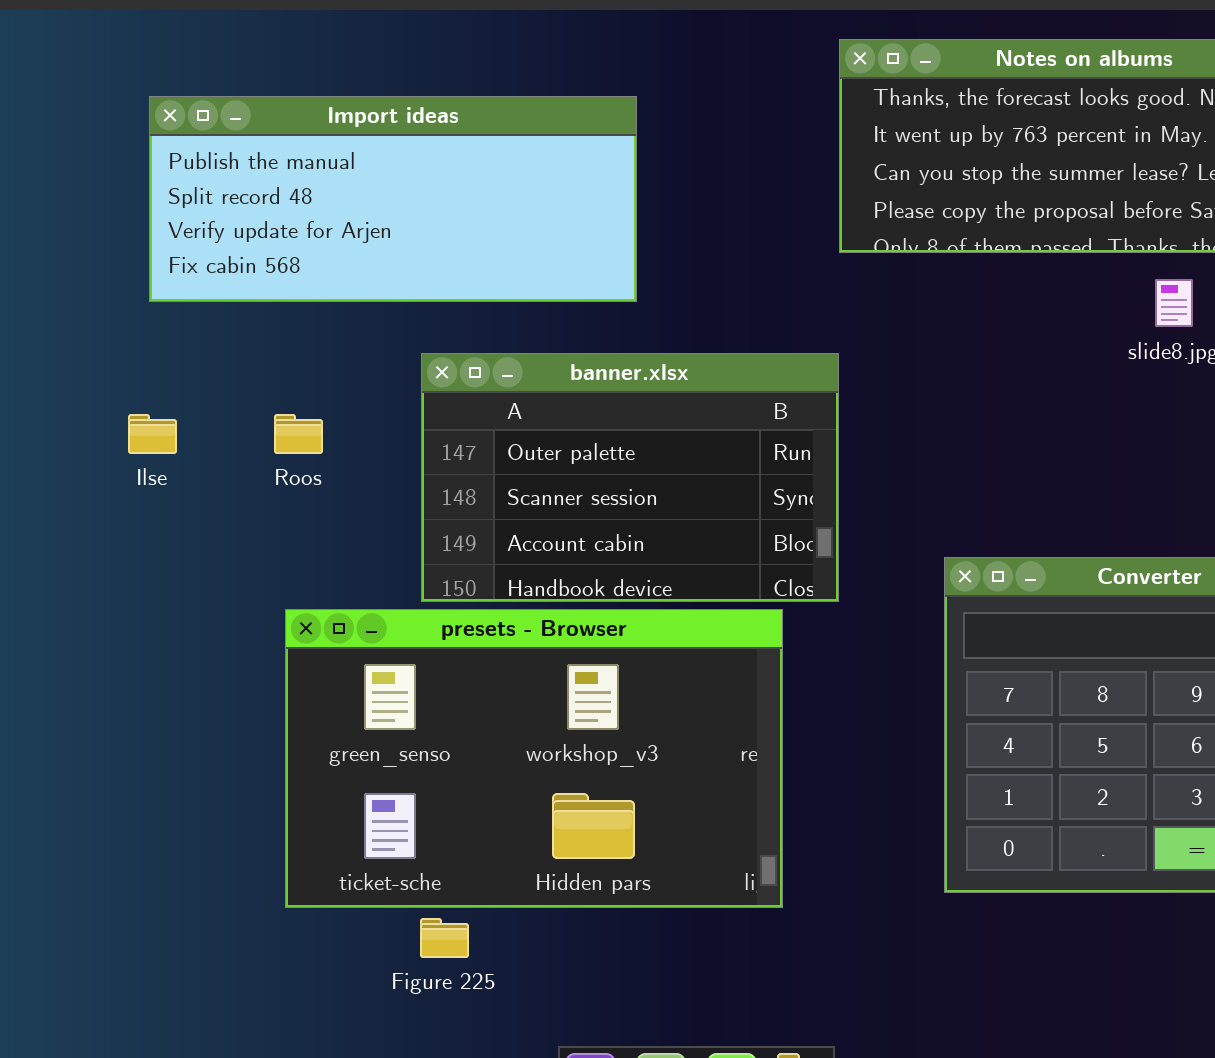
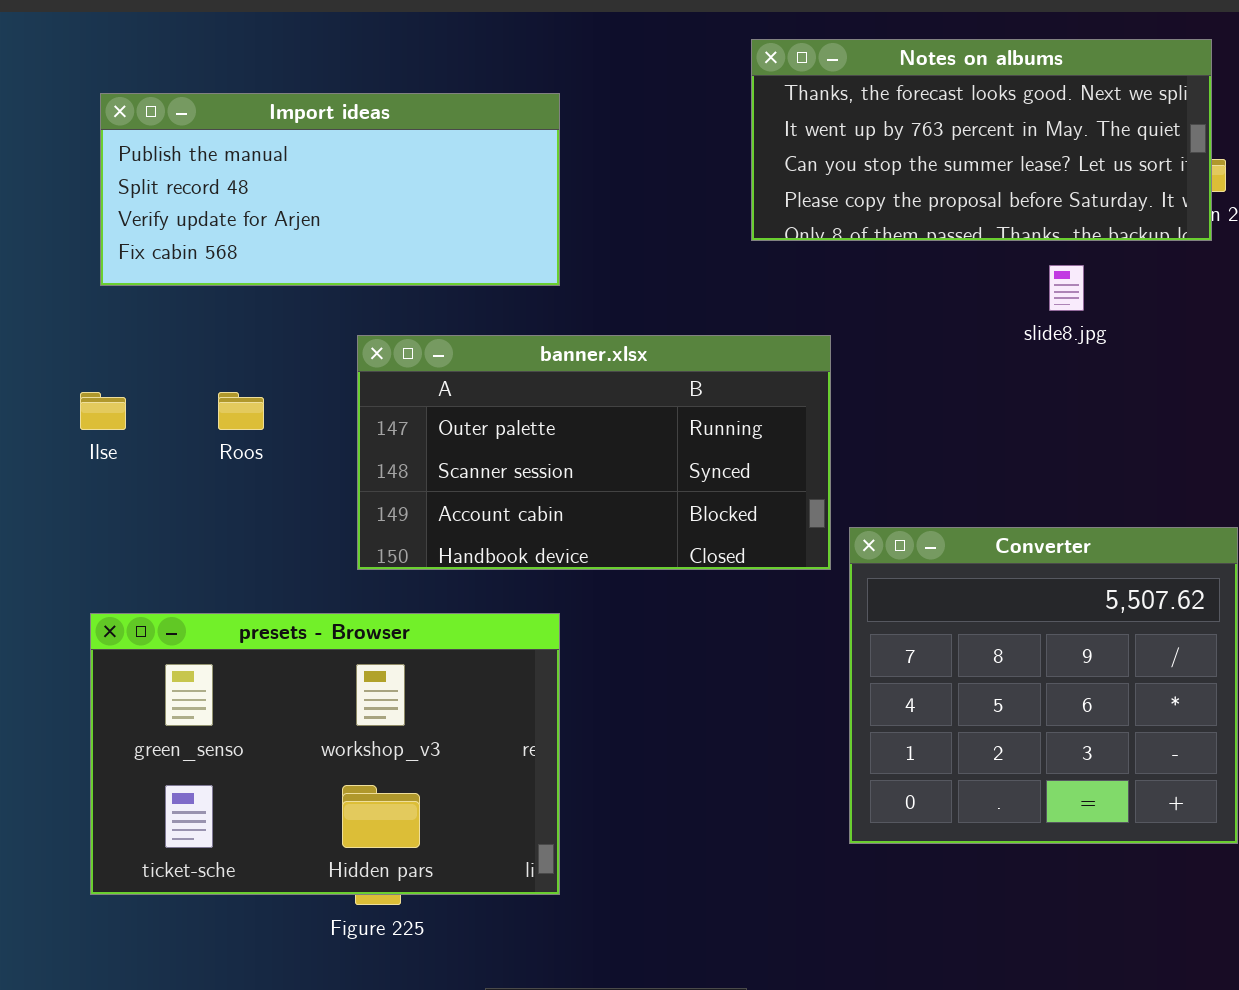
banner.xlsx: [421,353,839,602] -> [357,335,831,570], resized
presets - Browser: [285,609,783,908] -> [90,613,560,895], moved

